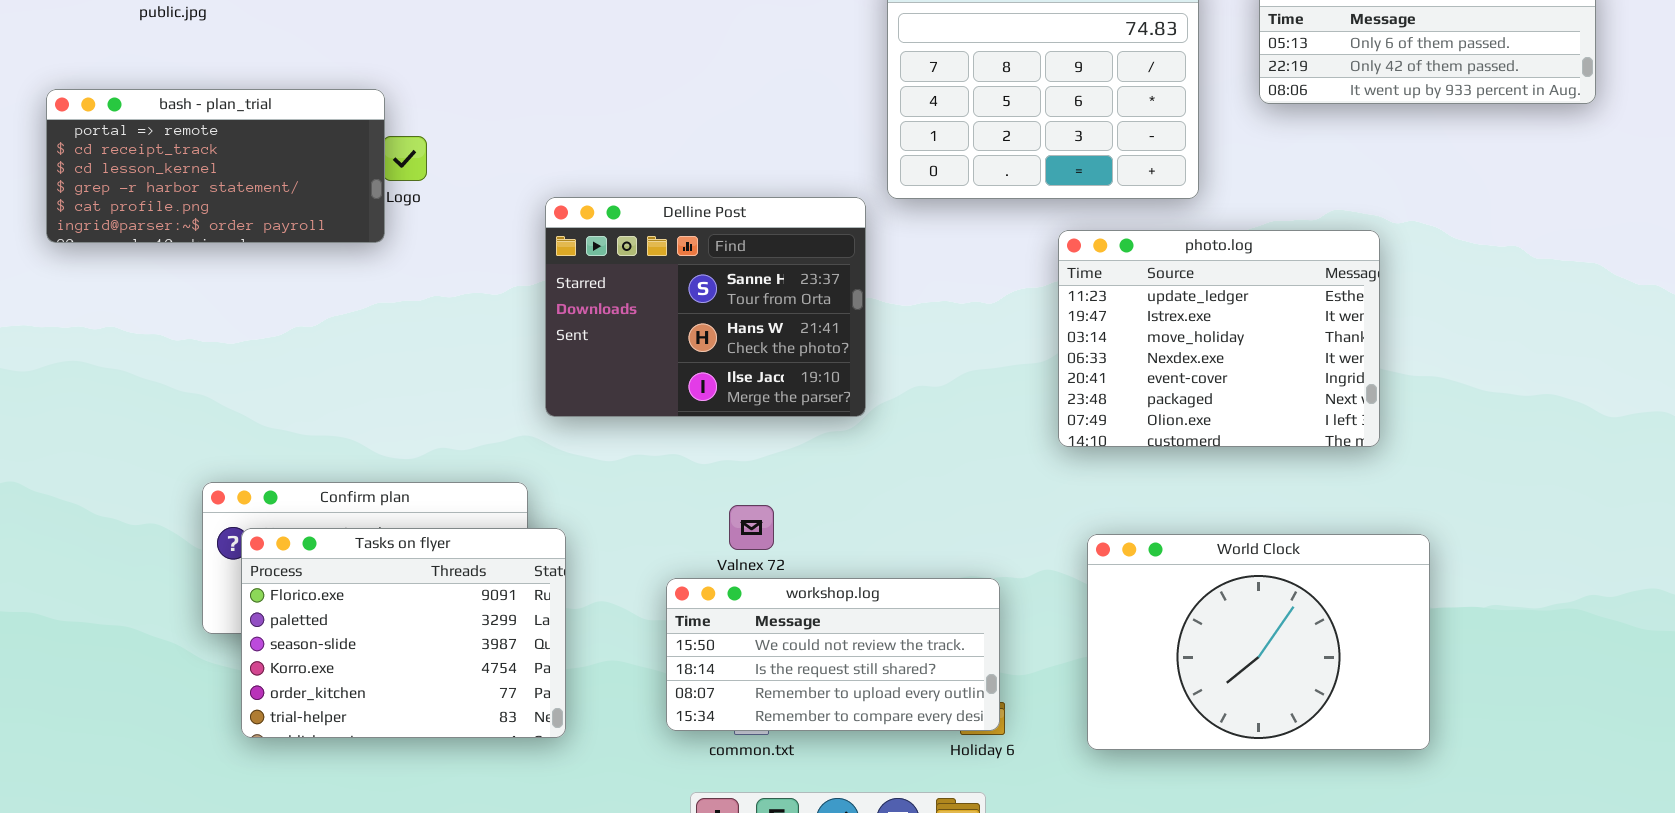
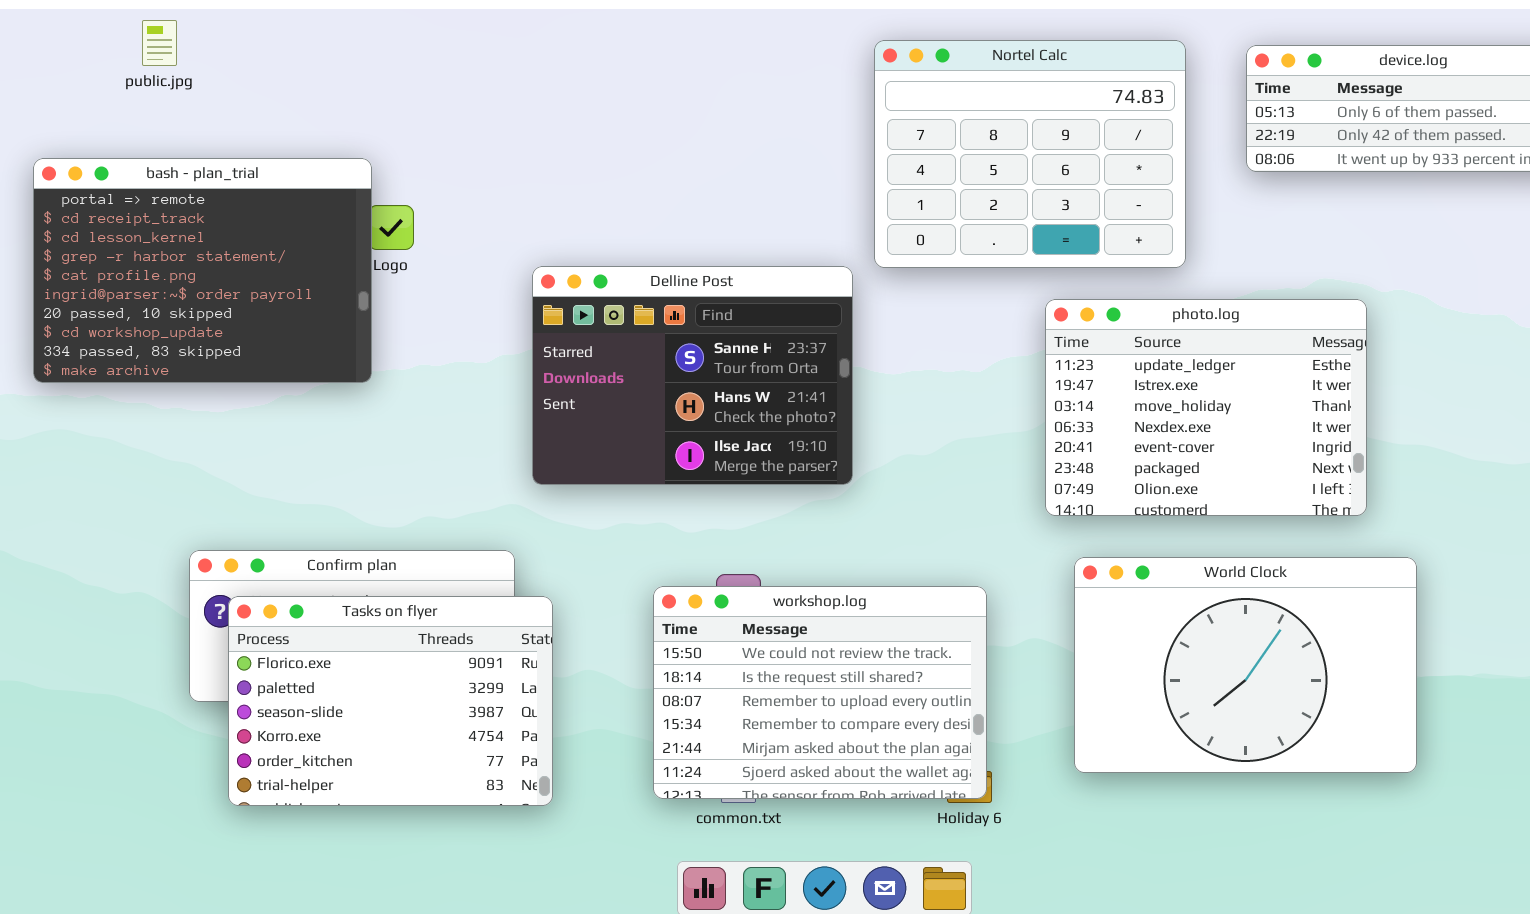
bash - plan_trial: [46,89,385,243] -> [33,158,372,383], resized
World Clock: [1087,534,1430,750] -> [1074,557,1417,773], moved
workshop.log: [666,578,1000,731] -> [653,586,987,799], resized

